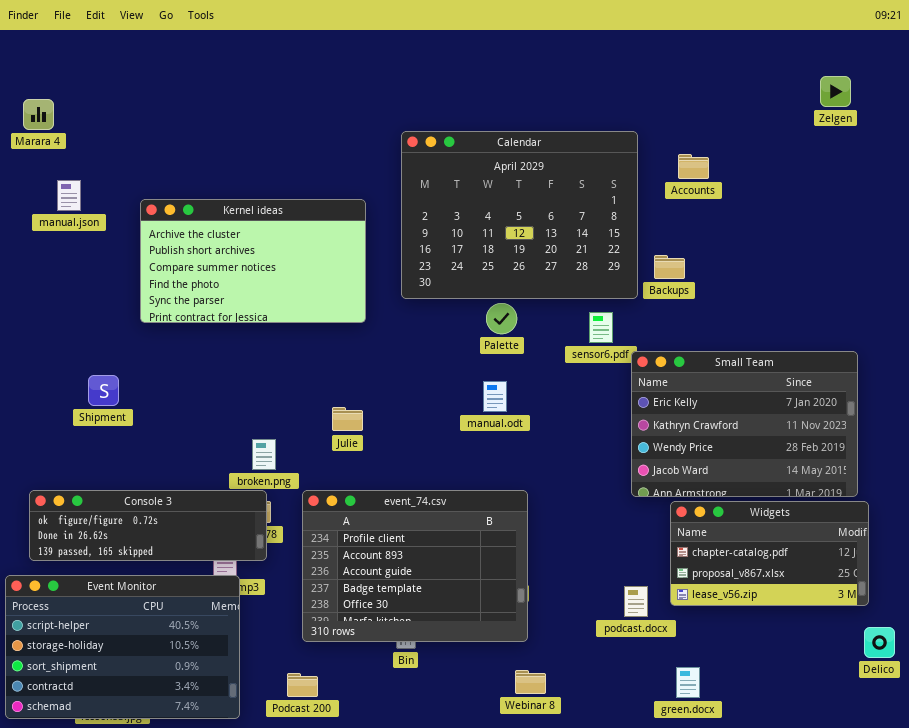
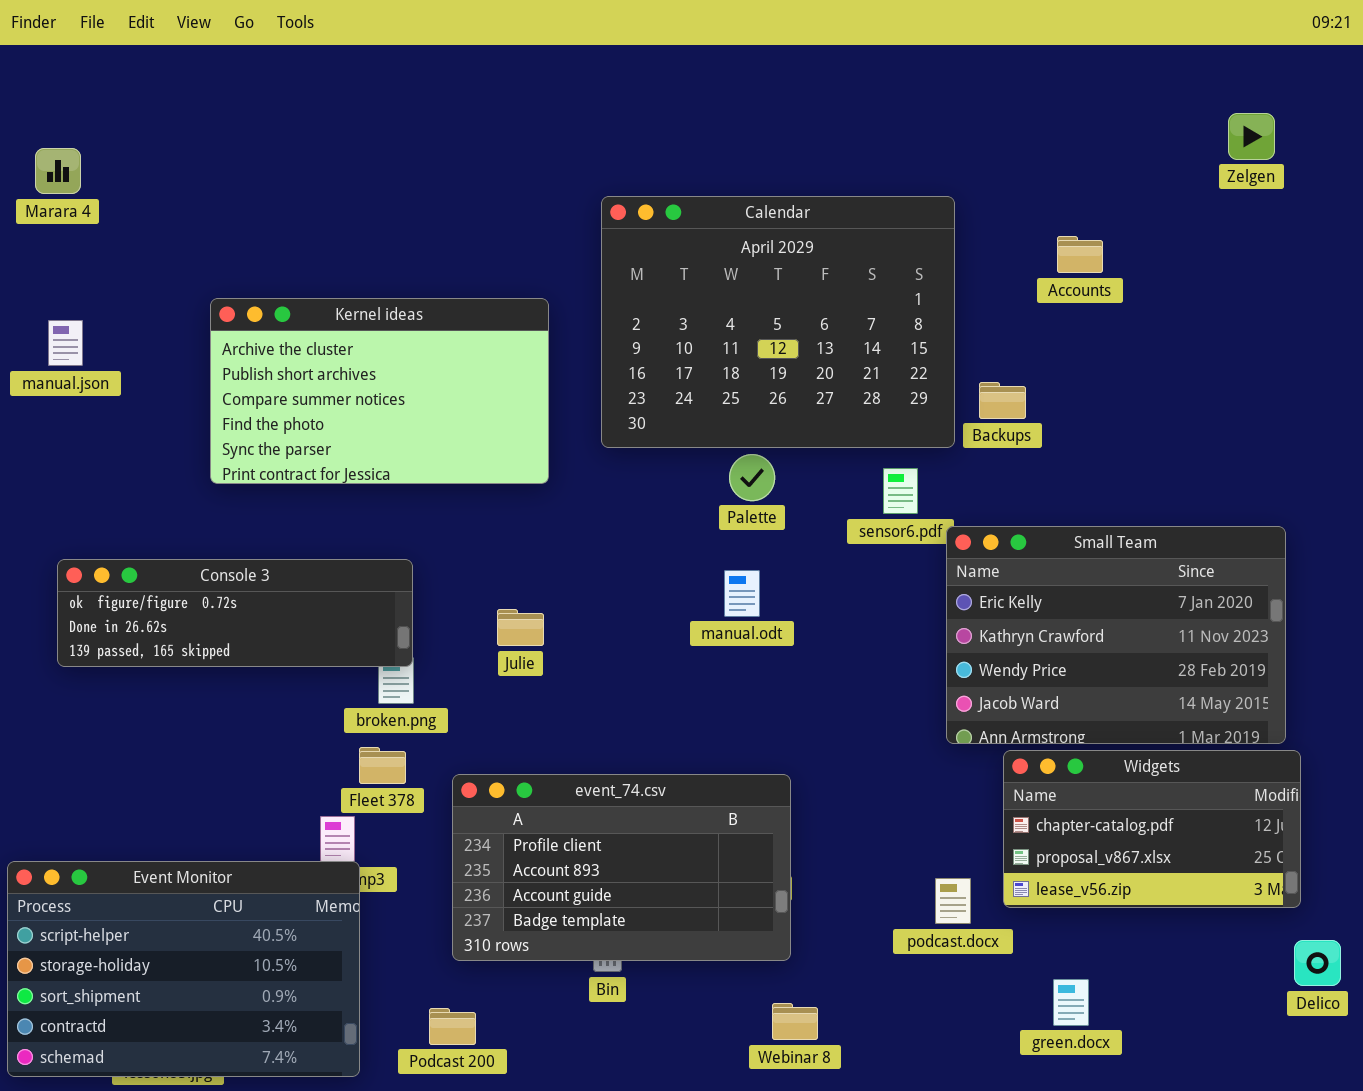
Accounts: [678,154,709,179] -> [1057,236,1103,273], moved
manual.json: [57,180,81,211] -> [48,320,83,366], moved
Console 3: [29,490,267,561] -> [57,559,413,667], moved
event_74.csv: [302,490,528,642] -> [452,774,791,961], resized
green.docx: [676,667,700,698] -> [1053,979,1089,1026], moved

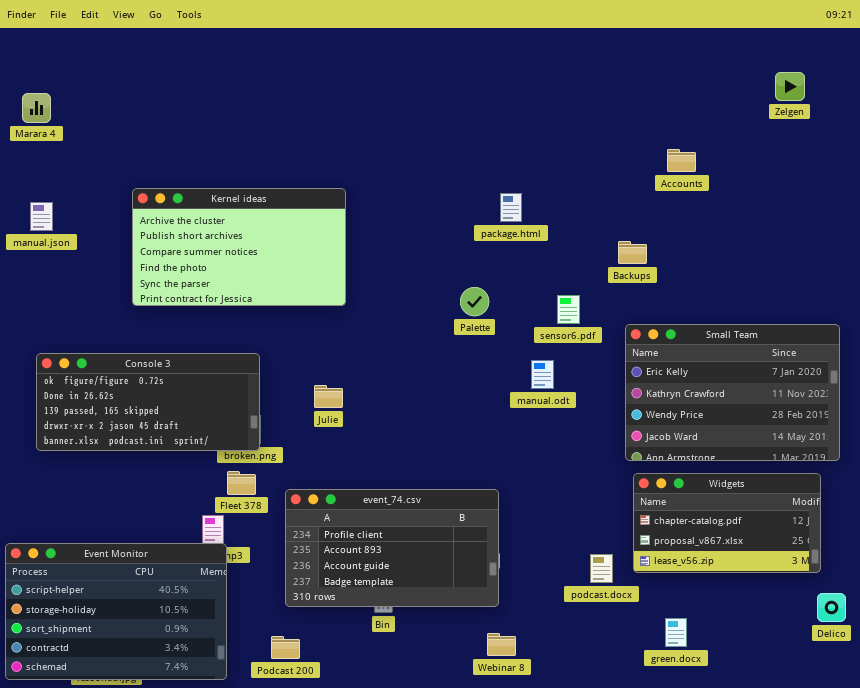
Calendar: [601,196,955,448] -> none, closed
Small Team: [946,526,1286,744] -> [625,324,840,461], moved
Console 3: [57,559,413,667] -> [36,353,260,451], resized
manual.odt: [724,570,760,617] -> [531,360,554,389], moved

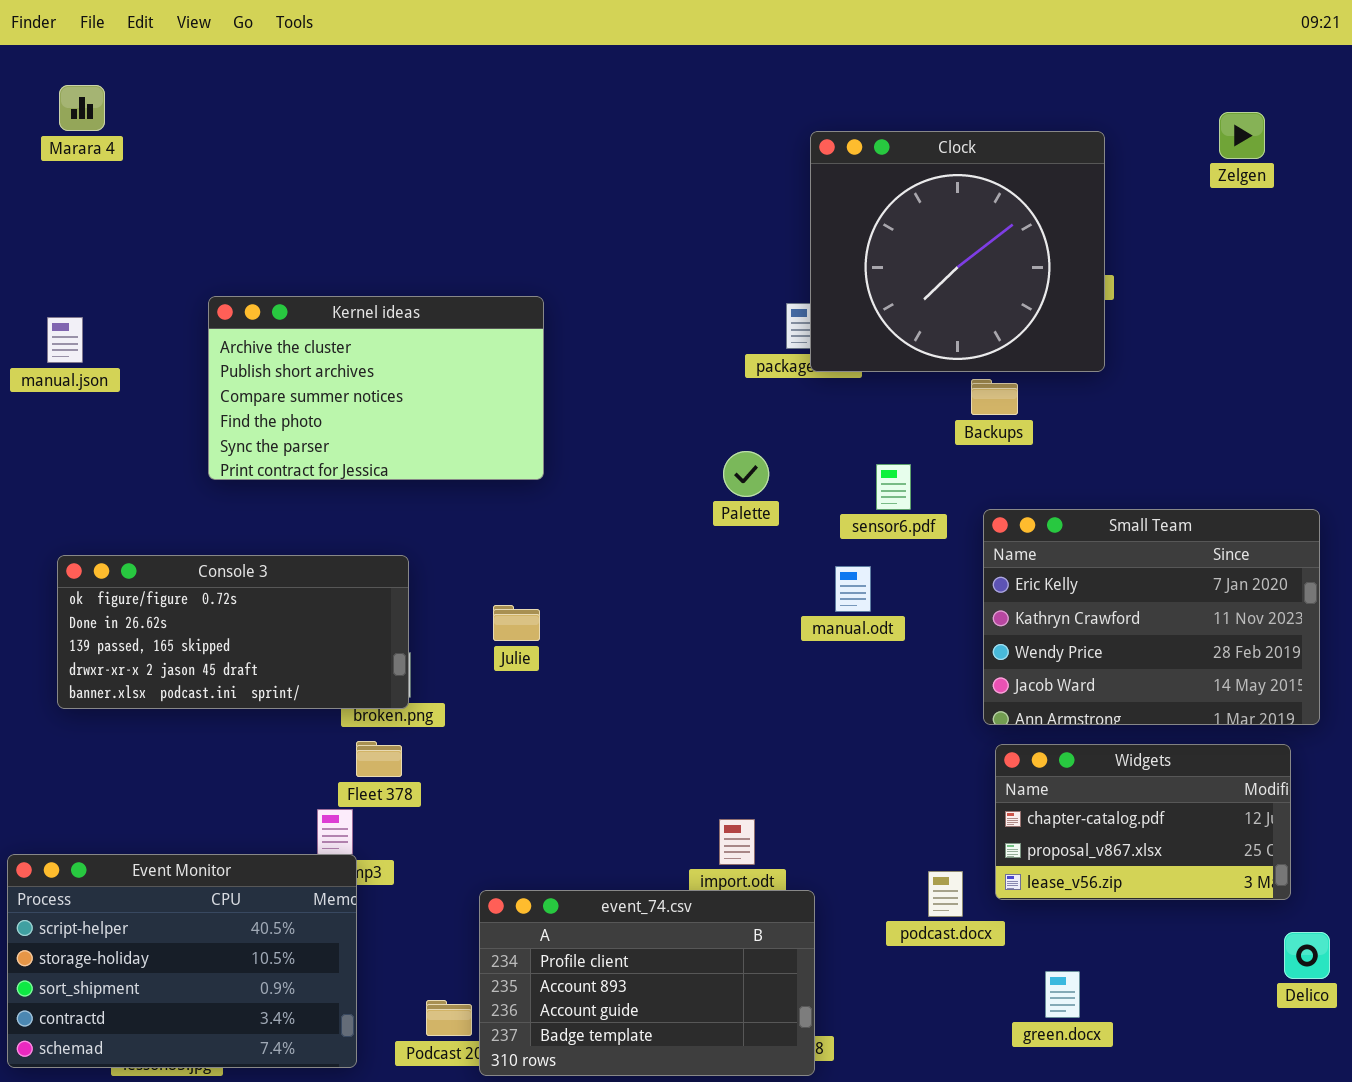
Clock: none -> [810,131,1105,372], opened
Marara 4: [22,93,51,123] -> [59,85,105,131], moved
event_74.csv: [285,489,499,607] -> [479,890,815,1076], moved

